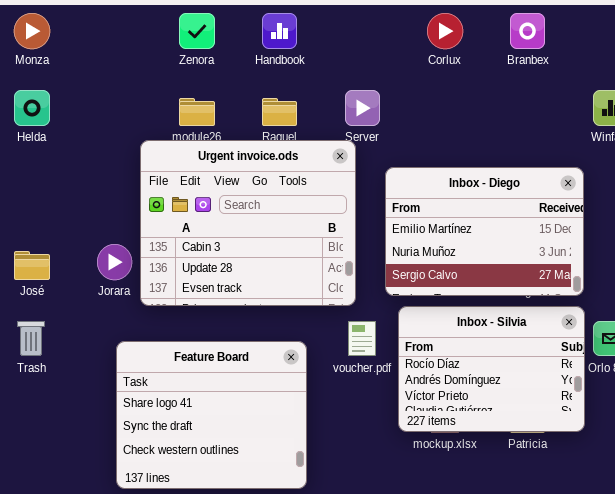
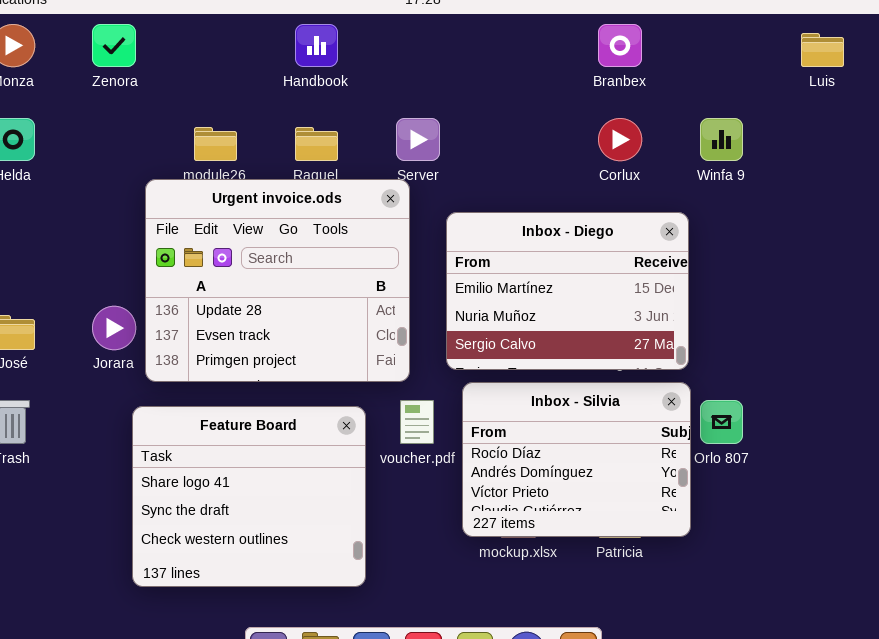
Zenora: [179,13,215,49] -> [92,24,136,67], moved
Corlux: [427,13,463,49] -> [598,118,642,161], moved
Urgent invoice.ods: [140,140,356,306] -> [145,179,410,382], scrolled down 1 row
Feature Board: [116,341,307,489] -> [132,406,366,587], moved

